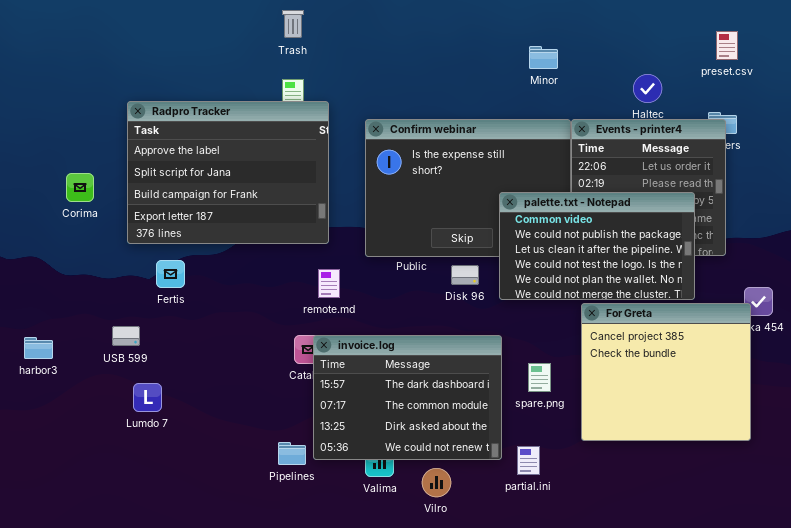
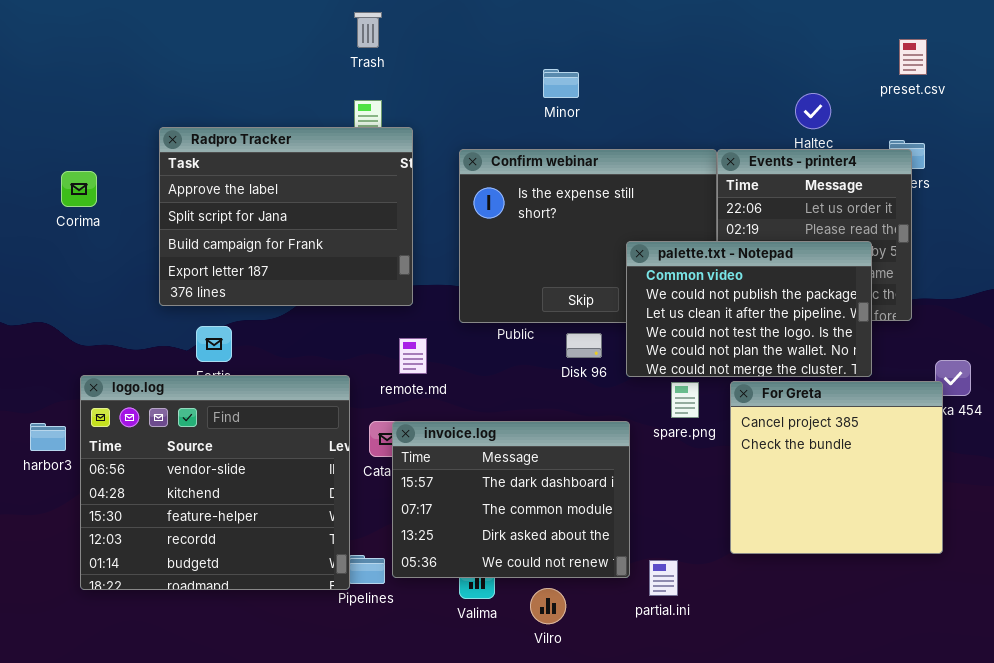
Minor: [529,46,558,69] -> [543,69,579,98], moved
Corima: [66,173,94,202] -> [61,171,97,207], moved
logo.log: none -> [80,375,350,590], opened
spare.png: [528,363,551,392] -> [671,382,699,418], moved

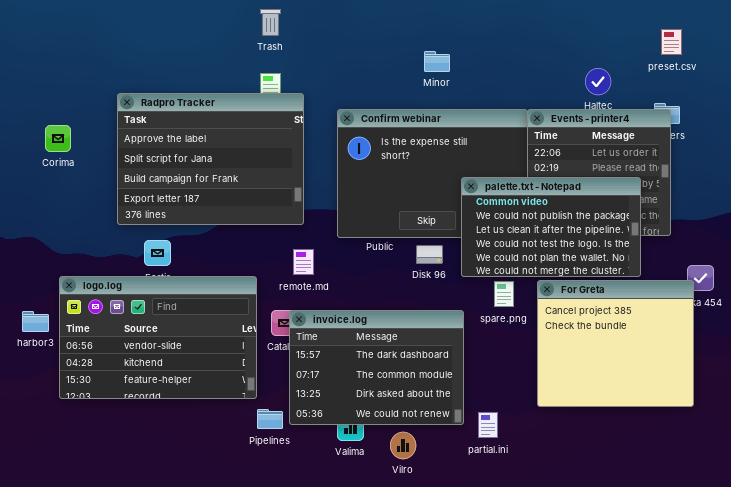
Minor: [543,69,579,98] -> [424,51,450,72], moved
logo.log: [80,375,350,590] -> [59,276,257,399], resized

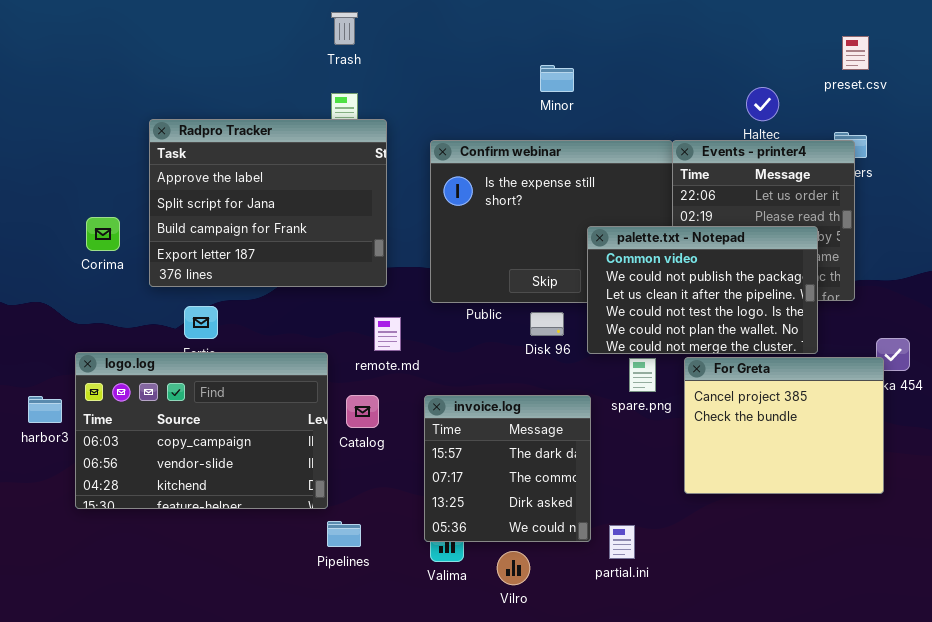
Corima: [45,125,71,152] -> [86,217,120,251], moved
logo.log: [59,276,257,399] -> [75,352,328,509], scrolled up 1 row
For Greta: [537,280,694,407] -> [684,357,884,494], resized
invoice.log: [289,310,464,425] -> [424,395,591,542], resized

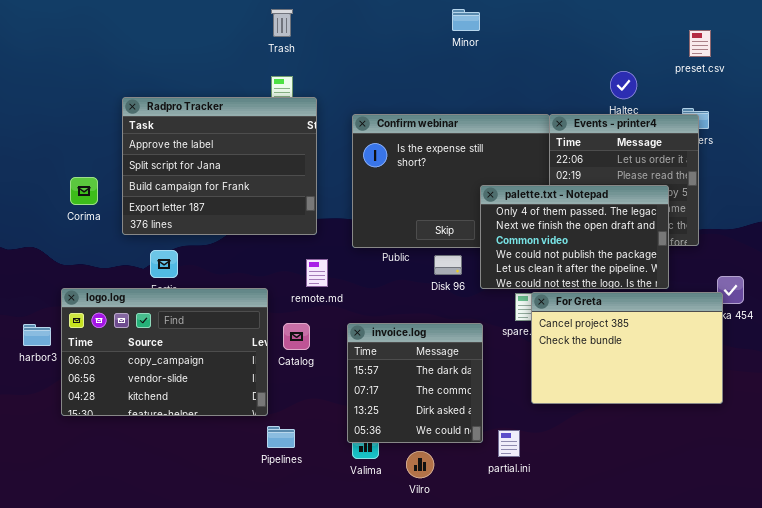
Minor: [540,65,574,92] -> [452,9,480,31], moved
palette.txt - Notepad: [587,226,818,354] -> [480,185,669,289], scrolled up 2 rows
For Greta: [684,357,884,494] -> [531,292,723,404], resized

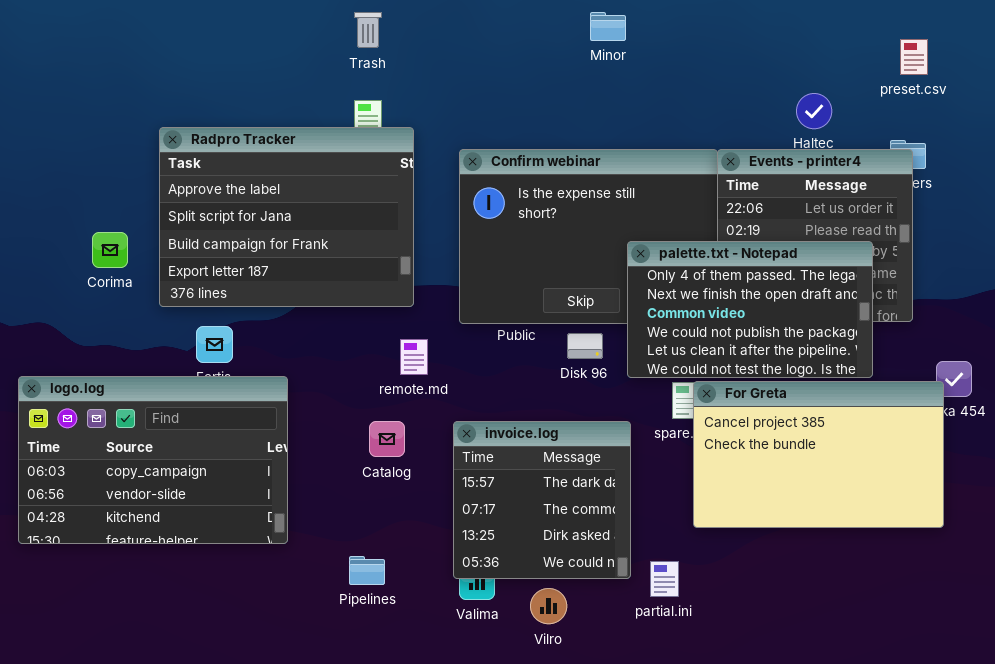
logo.log: [61,288,268,416] -> [18,376,288,544], moved

